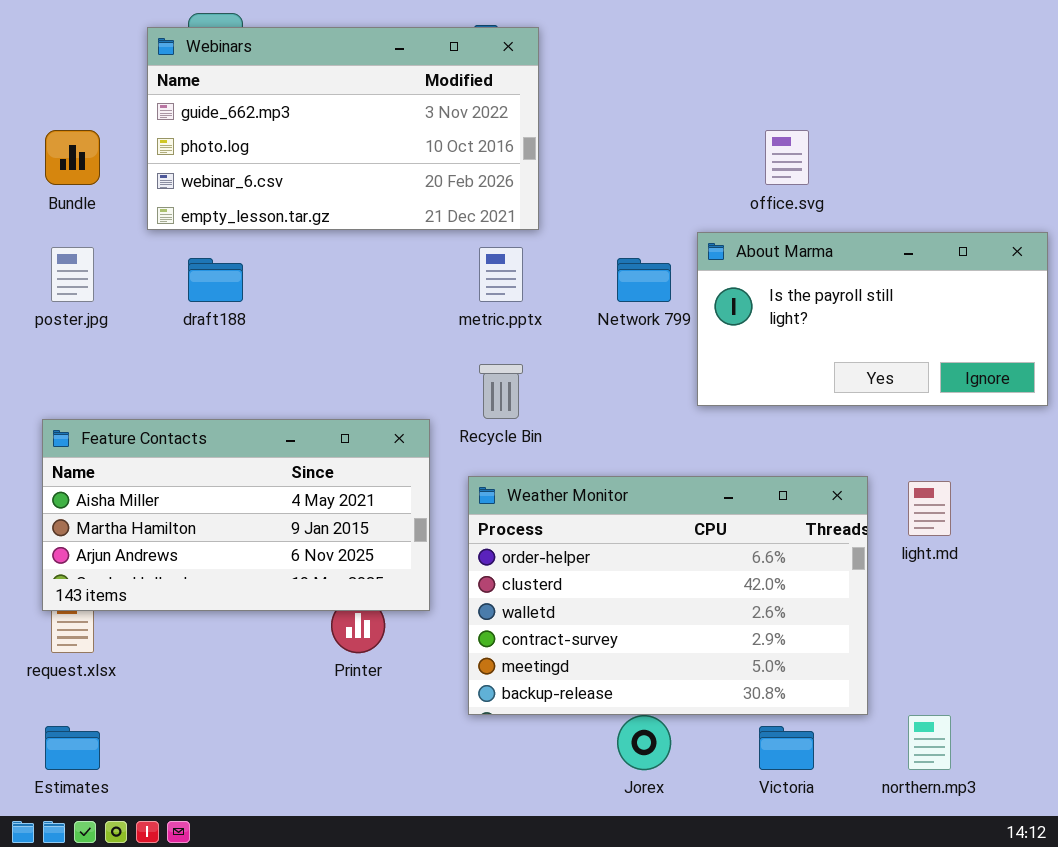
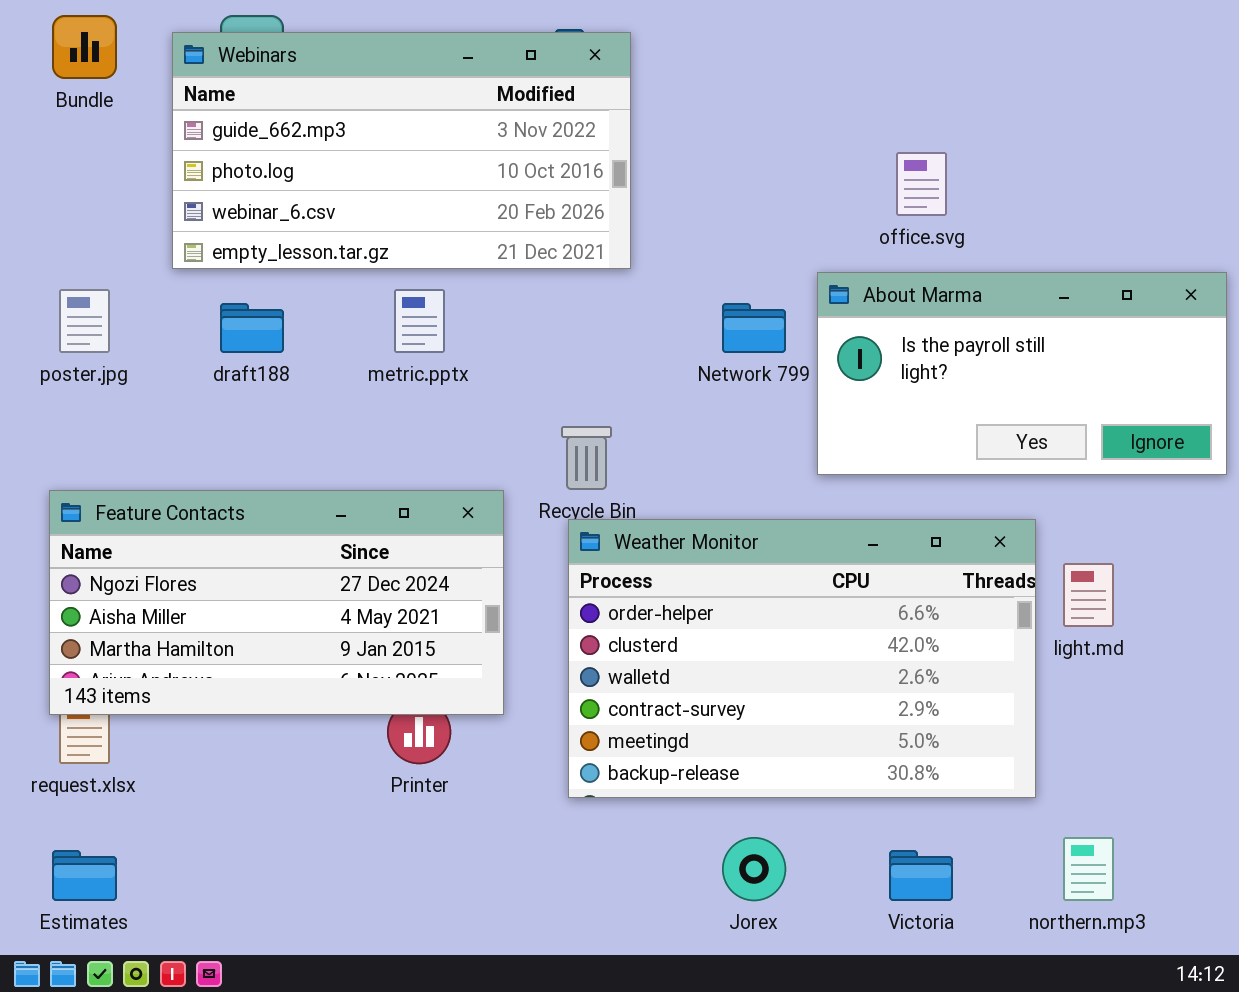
Bundle: [45,130,100,185] -> [52,15,117,79], moved
metric.pptx: [479,247,523,302] -> [394,289,445,353], moved
Feature Contacts: [42,419,430,611] -> [49,490,504,715], scrolled up 1 row
Weather Monitor: [468,476,868,715] -> [568,519,1036,798], moved

